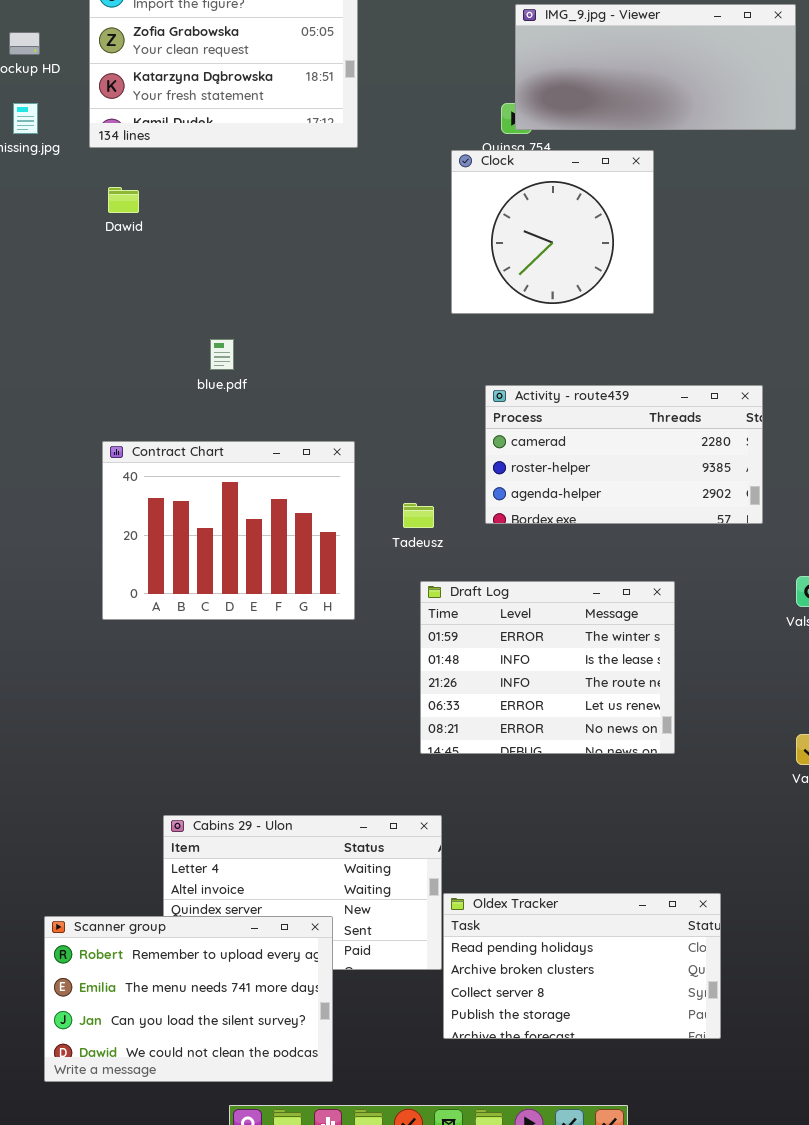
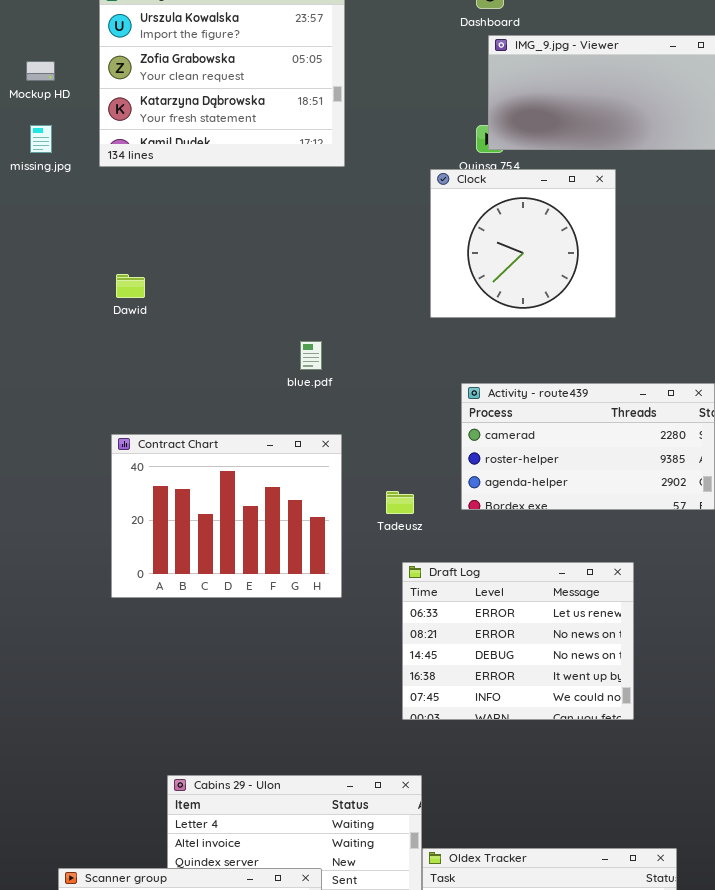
Dawid: [108,187,139,213] -> [116,274,145,298], moved
blue.pdf: [210,339,234,370] -> [300,341,322,370], moved
Draft Log: [420,581,675,754] -> [402,562,634,720], scrolled down 3 rows

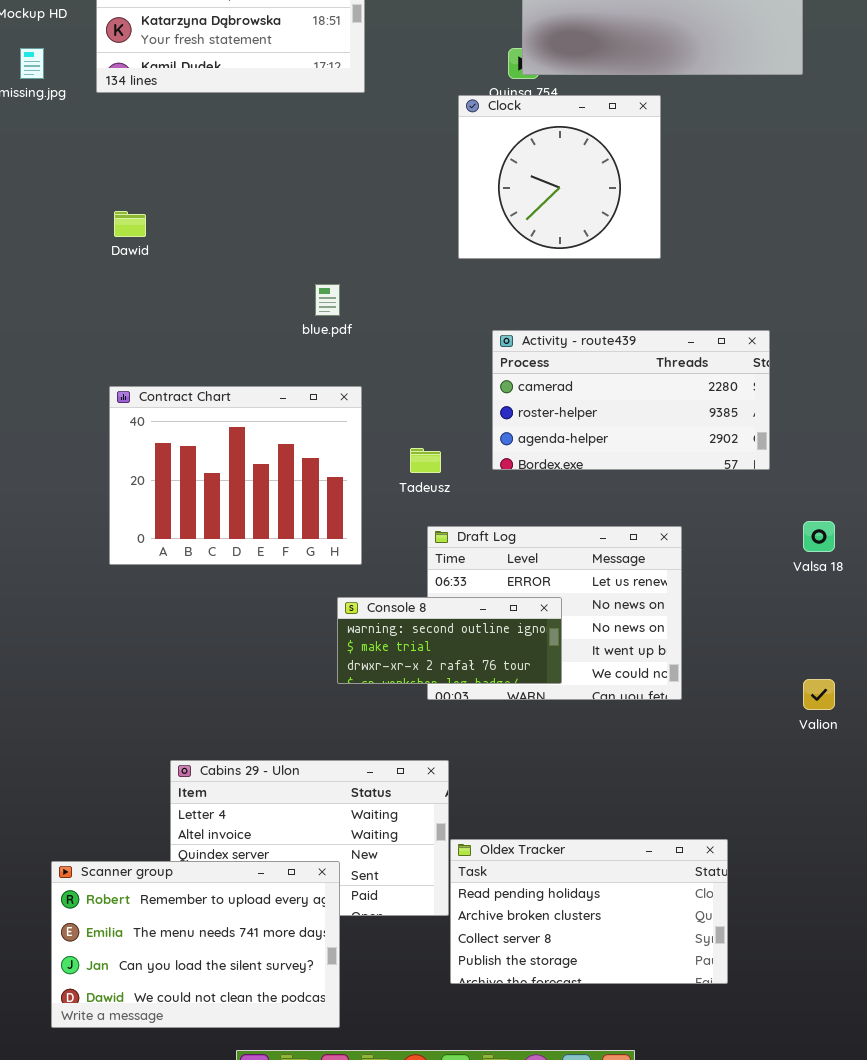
Console 8: none -> [337,597,562,684], opened

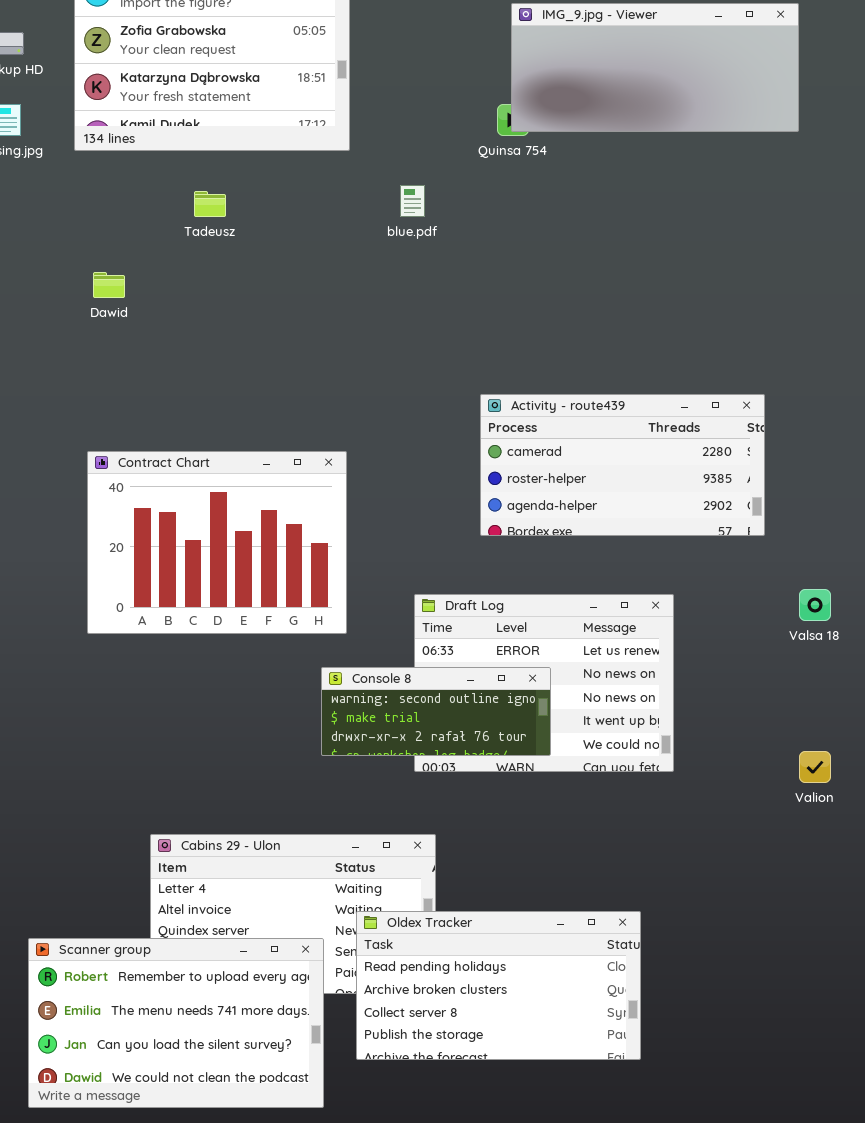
Clock: [458,95,661,259] -> none, closed
blue.pdf: [315,284,340,316] -> [400,185,425,217], moved
Tadeusz: [410,448,441,473] -> [194,191,226,217], moved
Oldex Tracker: [450,839,728,984] -> [356,911,641,1060], moved

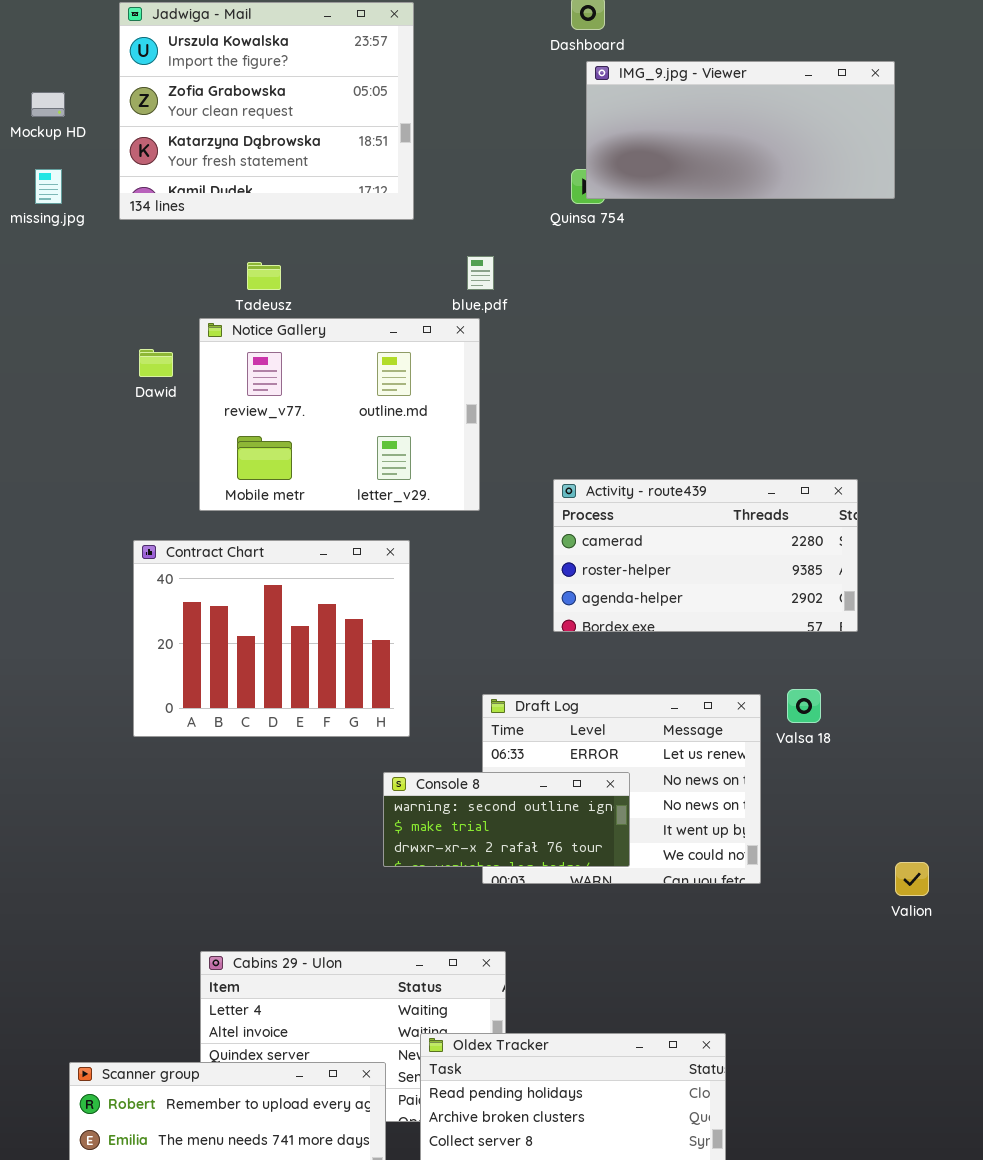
Notice Gallery: none -> [199,318,480,511], opened
Valsa 18: [799,589,831,621] -> [787,689,821,723], moved

